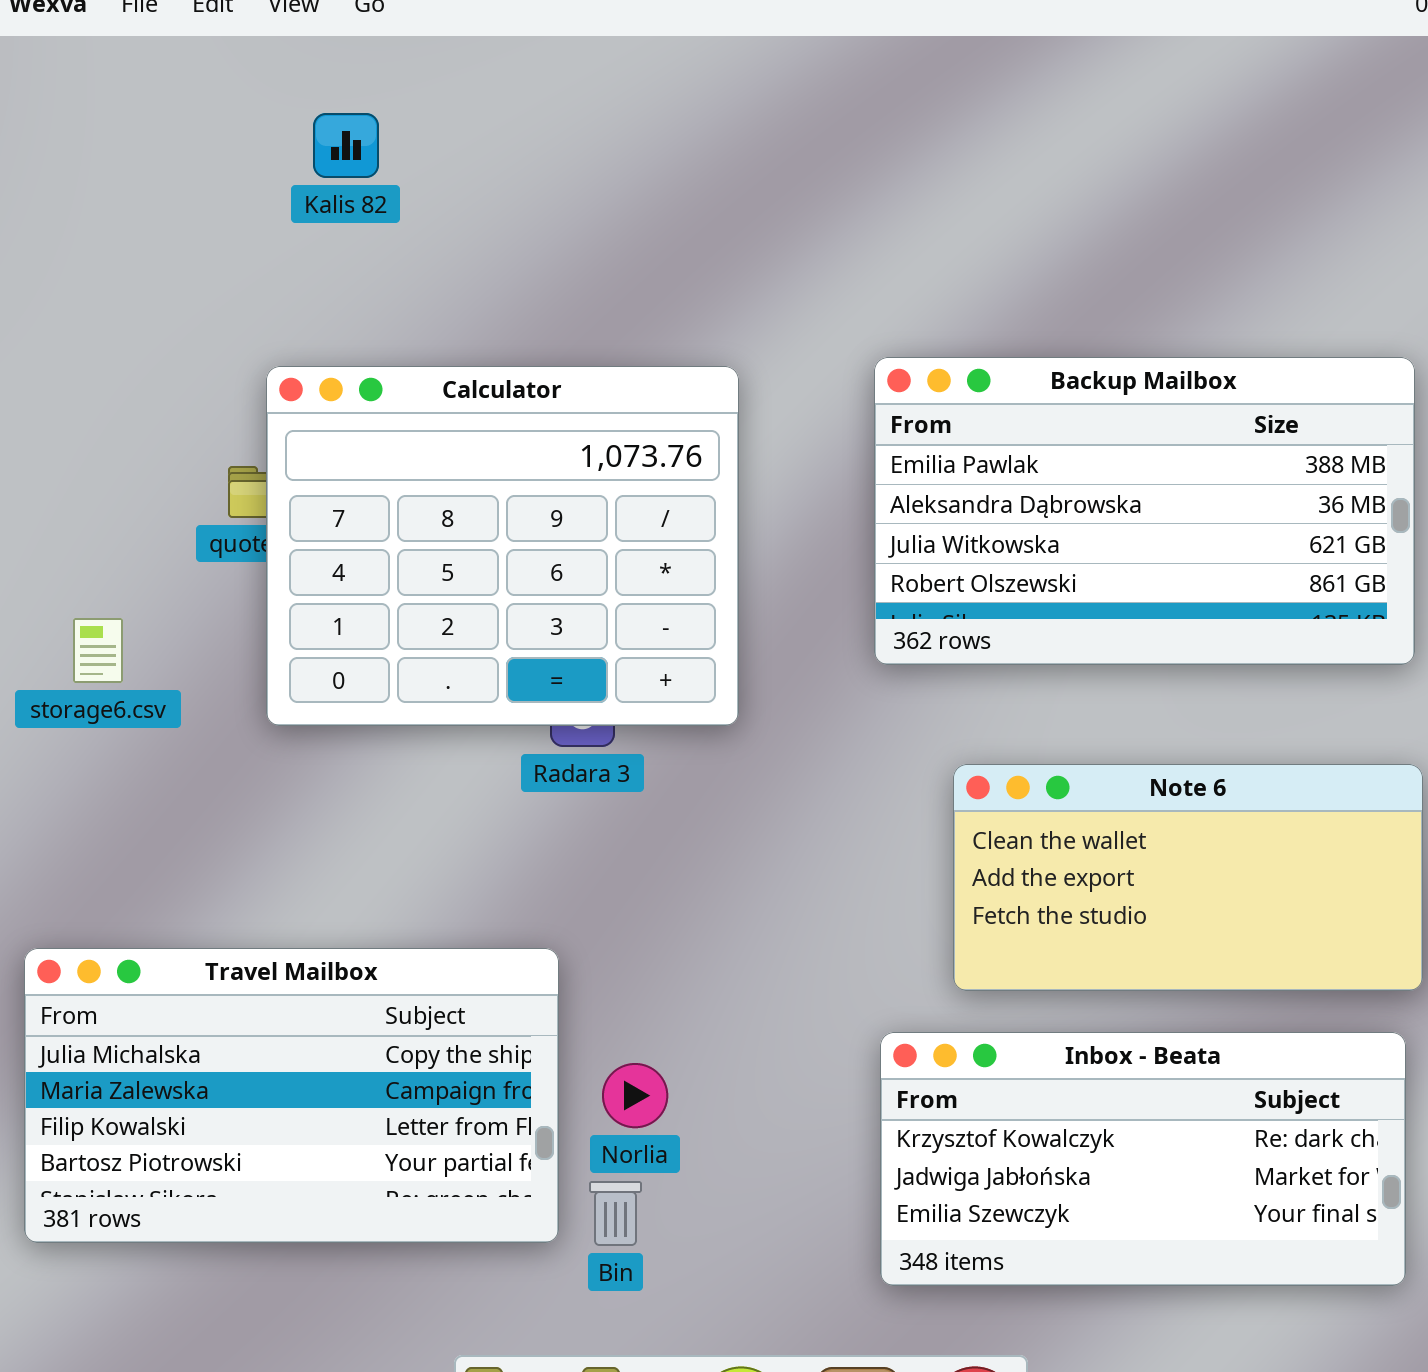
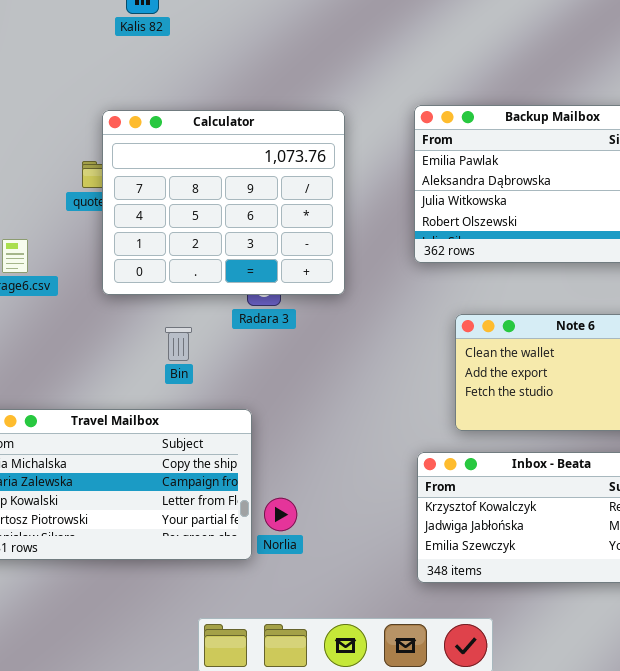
Norlia: [602,1063,668,1128] -> [264,498,297,531], moved
Bin: [589,1181,642,1246] -> [165,327,192,361], moved

